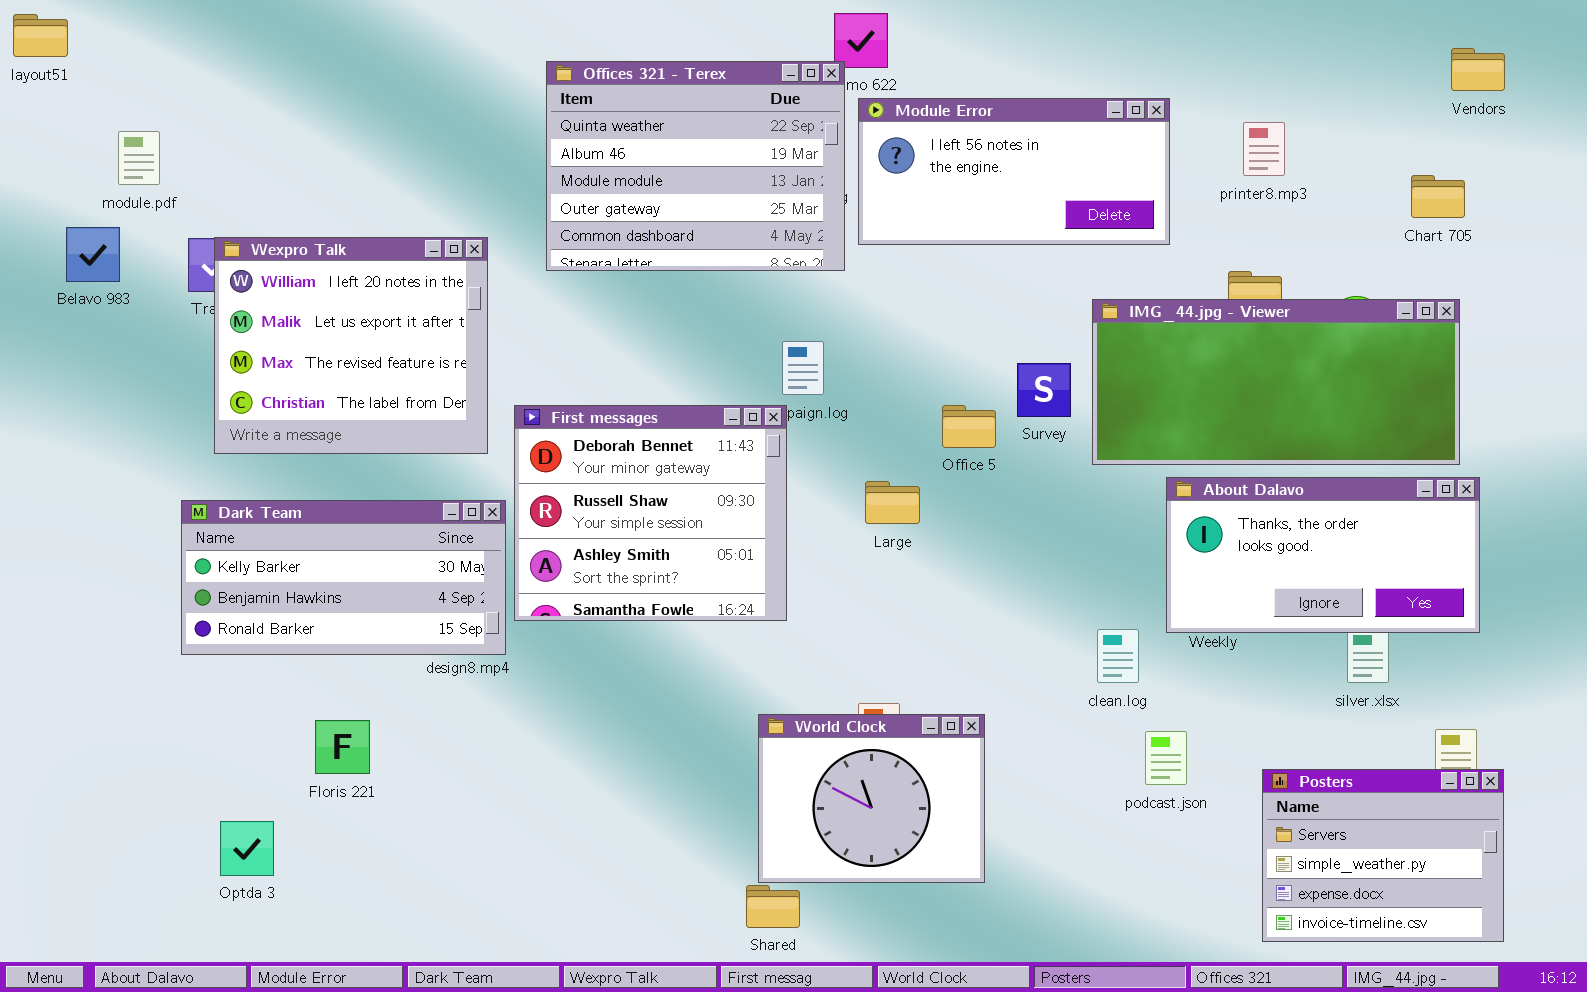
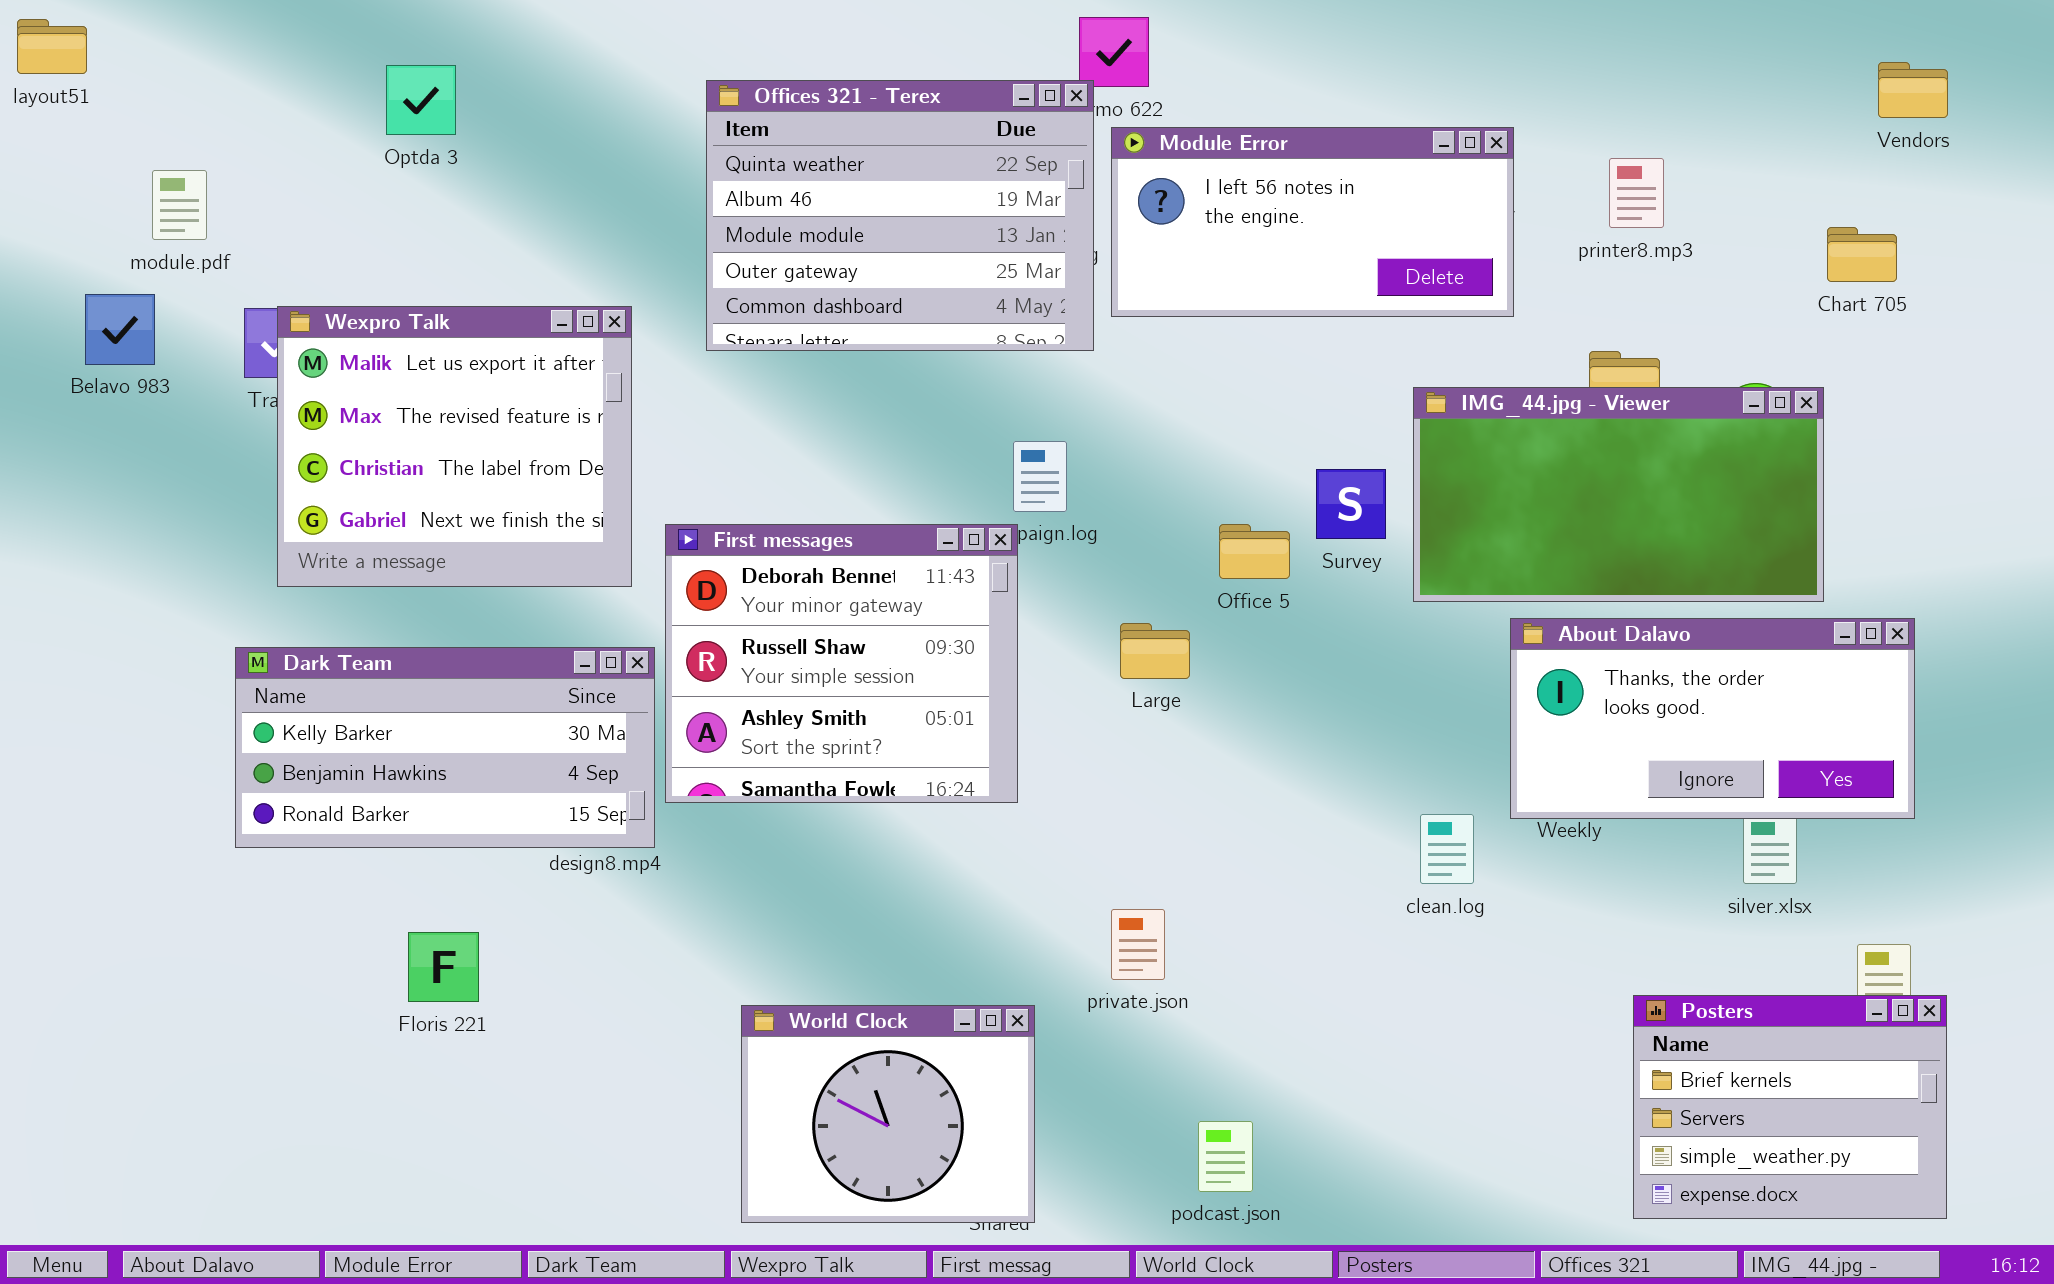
Wexpro Talk: [214,237,488,454] -> [277,306,632,587], scrolled down 1 row
IMG_44.jpg - Viewer: [1092,299,1460,465] -> [1413,387,1824,602], resized
World Clock: [758,714,985,883] -> [741,1005,1035,1223], moved
podcast.json: [1145,731,1187,785] -> [1198,1121,1253,1192], moved
Posters: [1262,769,1504,942] -> [1633,995,1947,1219], scrolled up 1 row
Optda 3: [220,821,274,876] -> [386,65,456,135], moved

